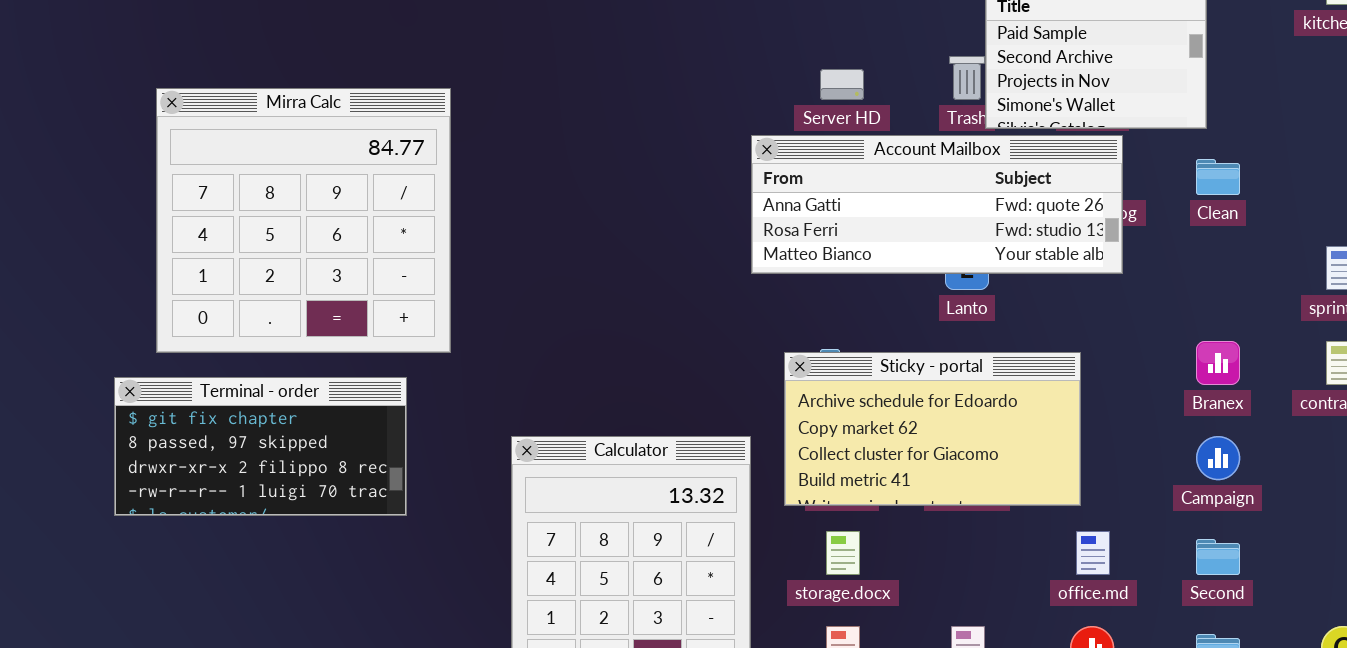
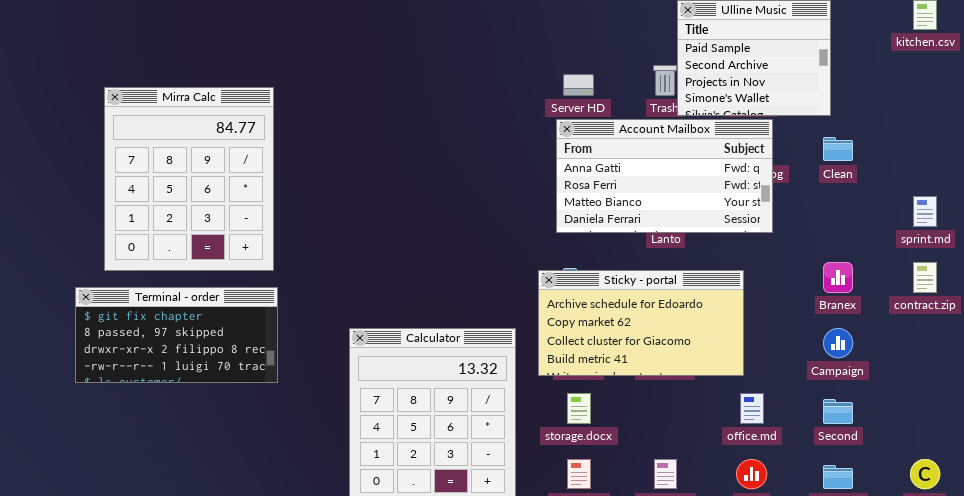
Mirra Calc: [156,88,451,353] -> [104,87,274,271], resized
Account Mailbox: [751,135,1123,274] -> [556,119,773,233], resized

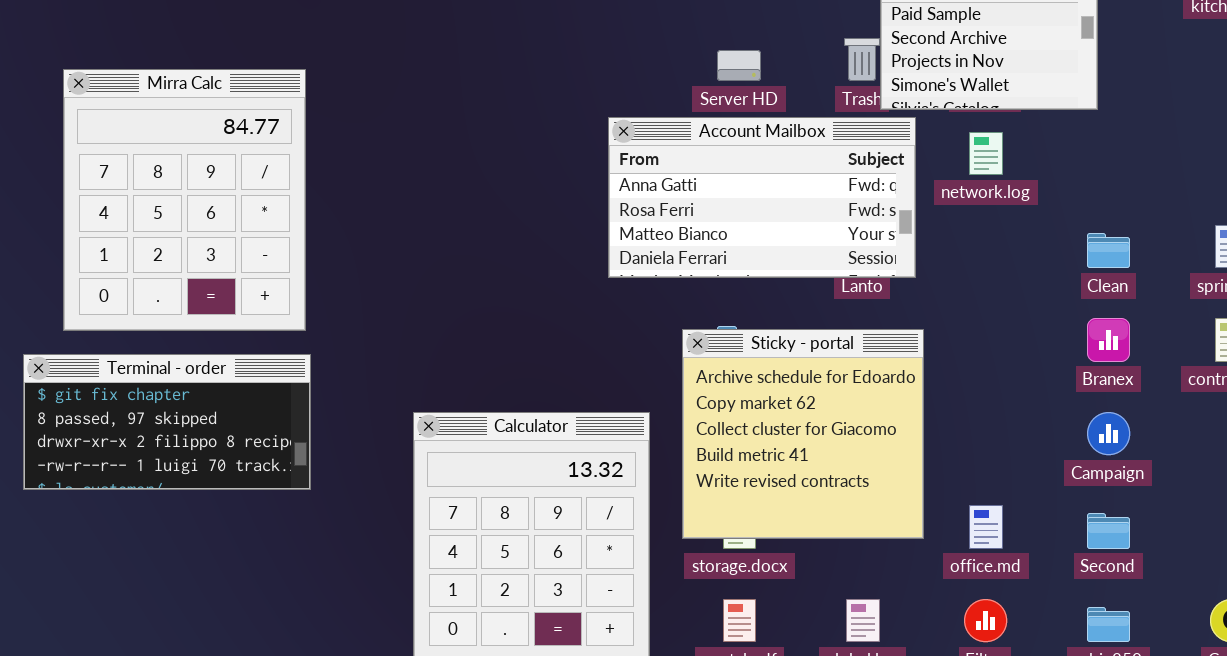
Account Mailbox: [556,119,773,233] -> [608,117,916,278], moved
Clean: [823,137,853,161] -> [1087,233,1130,268], moved
Sticky - portal: [538,270,744,376] -> [682,329,924,539], resized

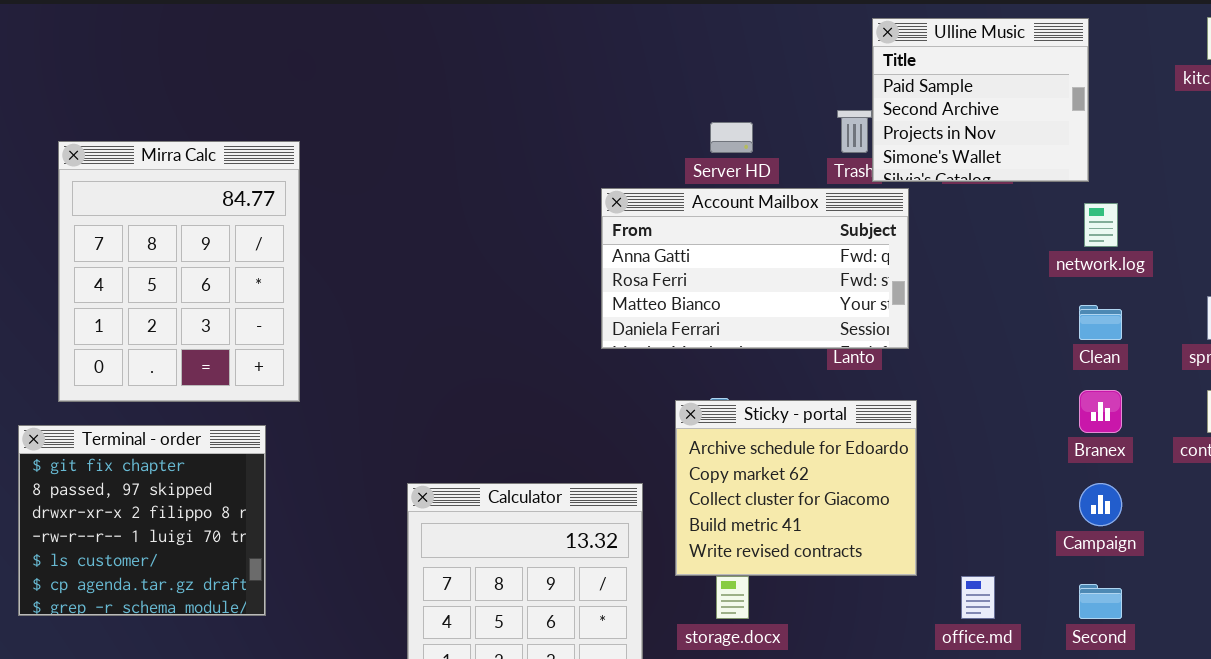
network.log: [969,132,1003,175] -> [1084,203,1118,247], moved
Sticky - portal: [682,329,924,539] -> [675,400,917,576], resized
Terminal - order: [23,354,311,490] -> [18,425,266,616], resized

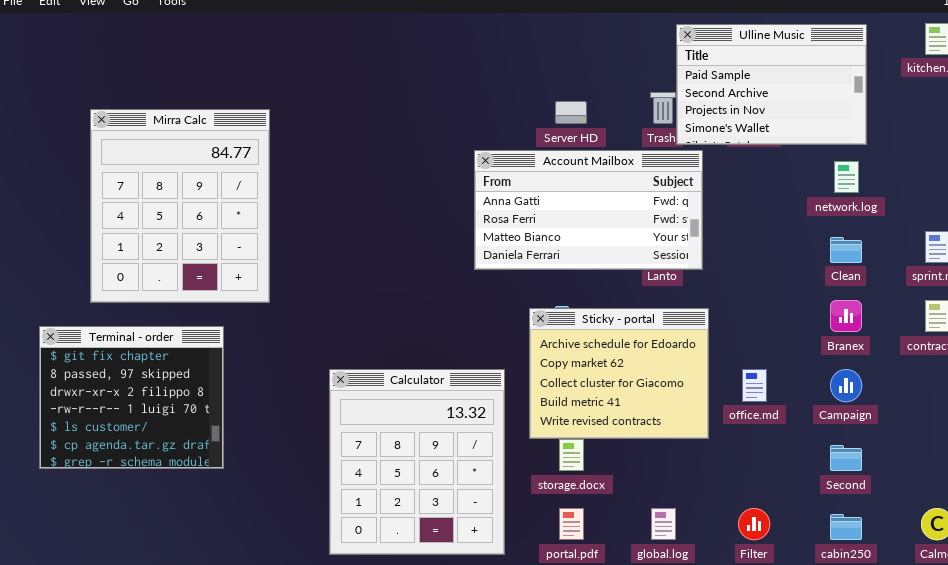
Ulline Music: [872,18,1089,182] -> [676,24,867,145], resized
Mirra Calc: [58,141,300,402] -> [90,109,270,303], moved
office.md: [961,576,995,619] -> [742,369,767,402], moved

